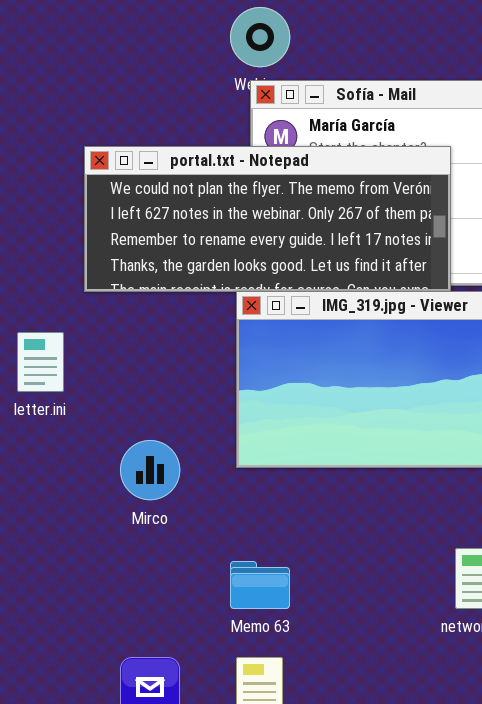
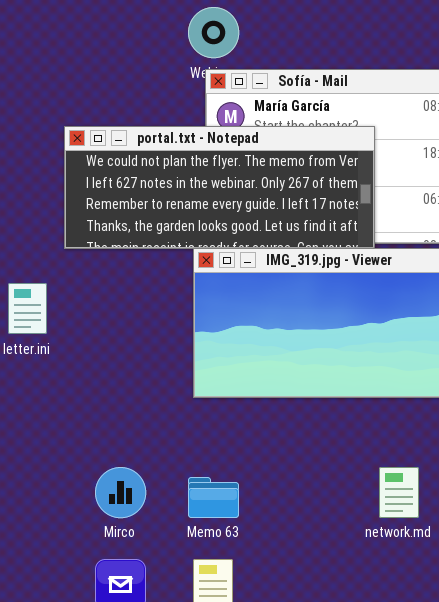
Mirco: [120,440,180,500] -> [95,467,146,518], moved

